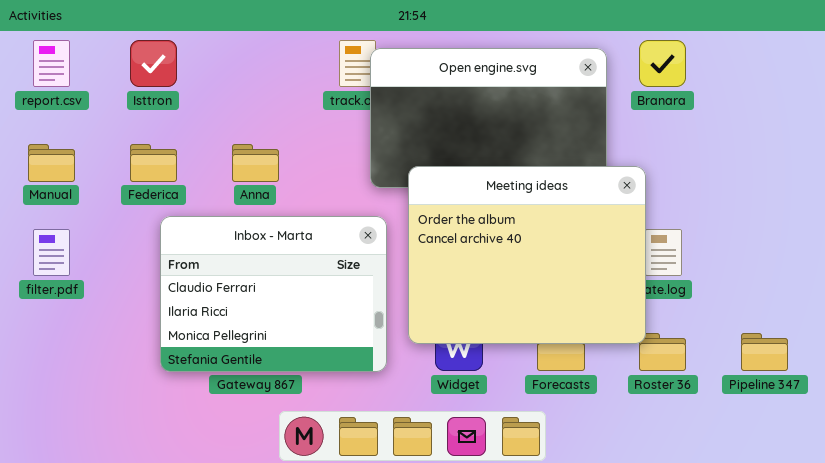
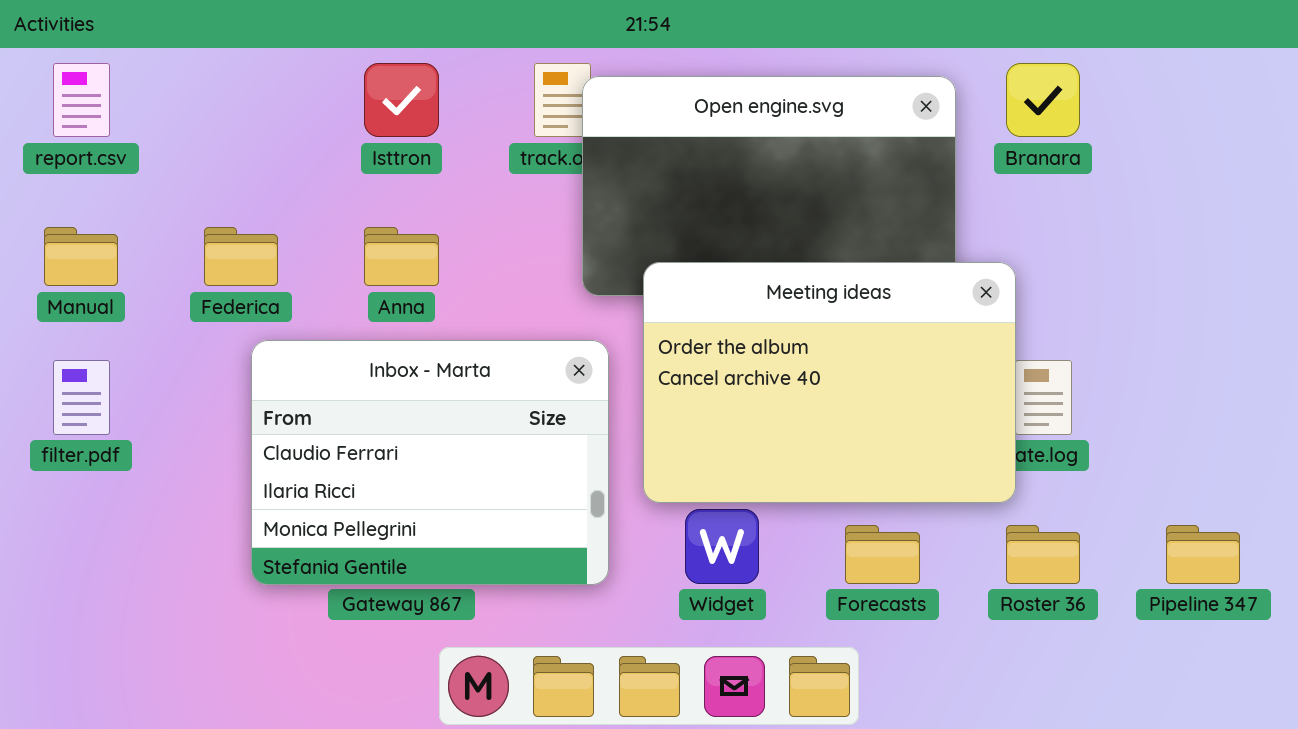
Isttron: [130,40,177,87] -> [364,63,439,137], moved
Meeting ideas: [408,166,646,344] -> [643,262,1016,503], resized

